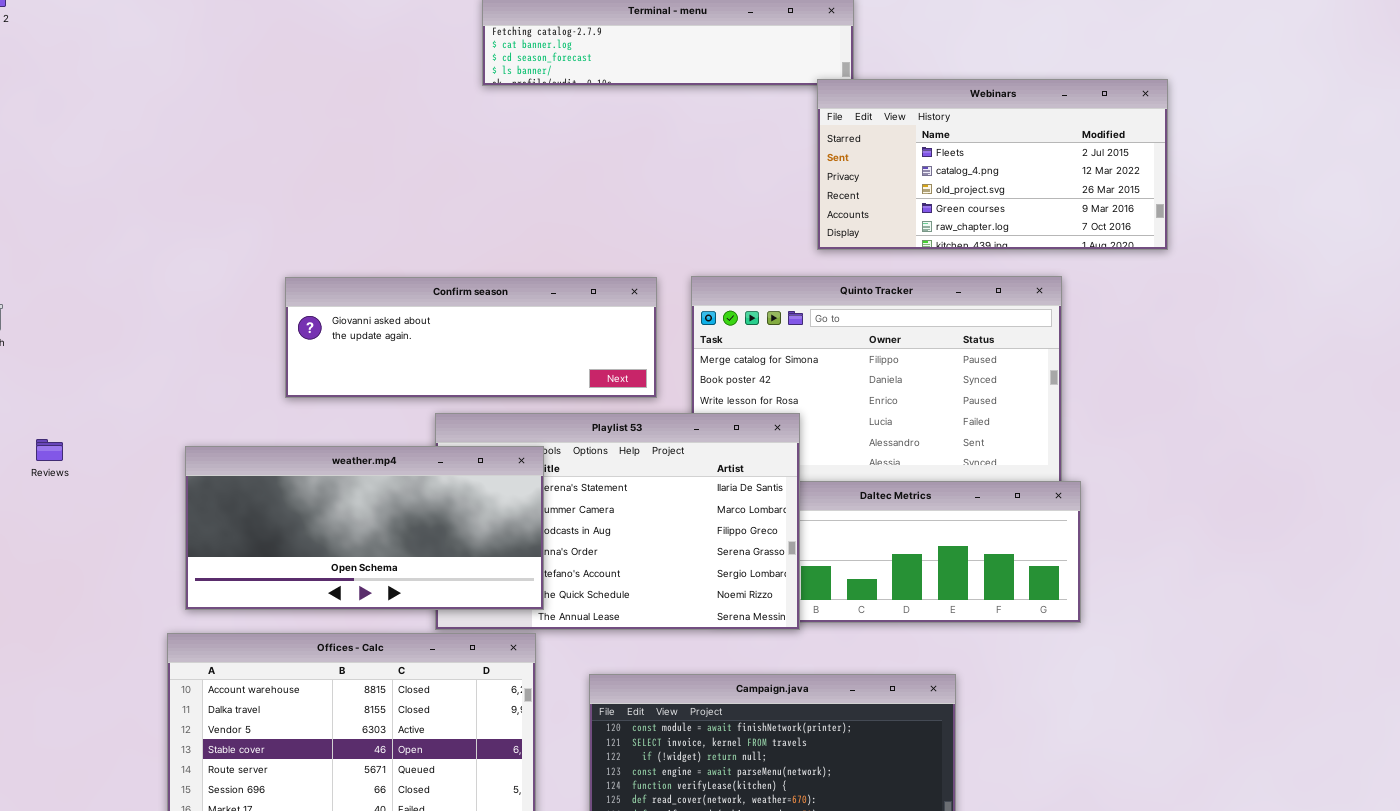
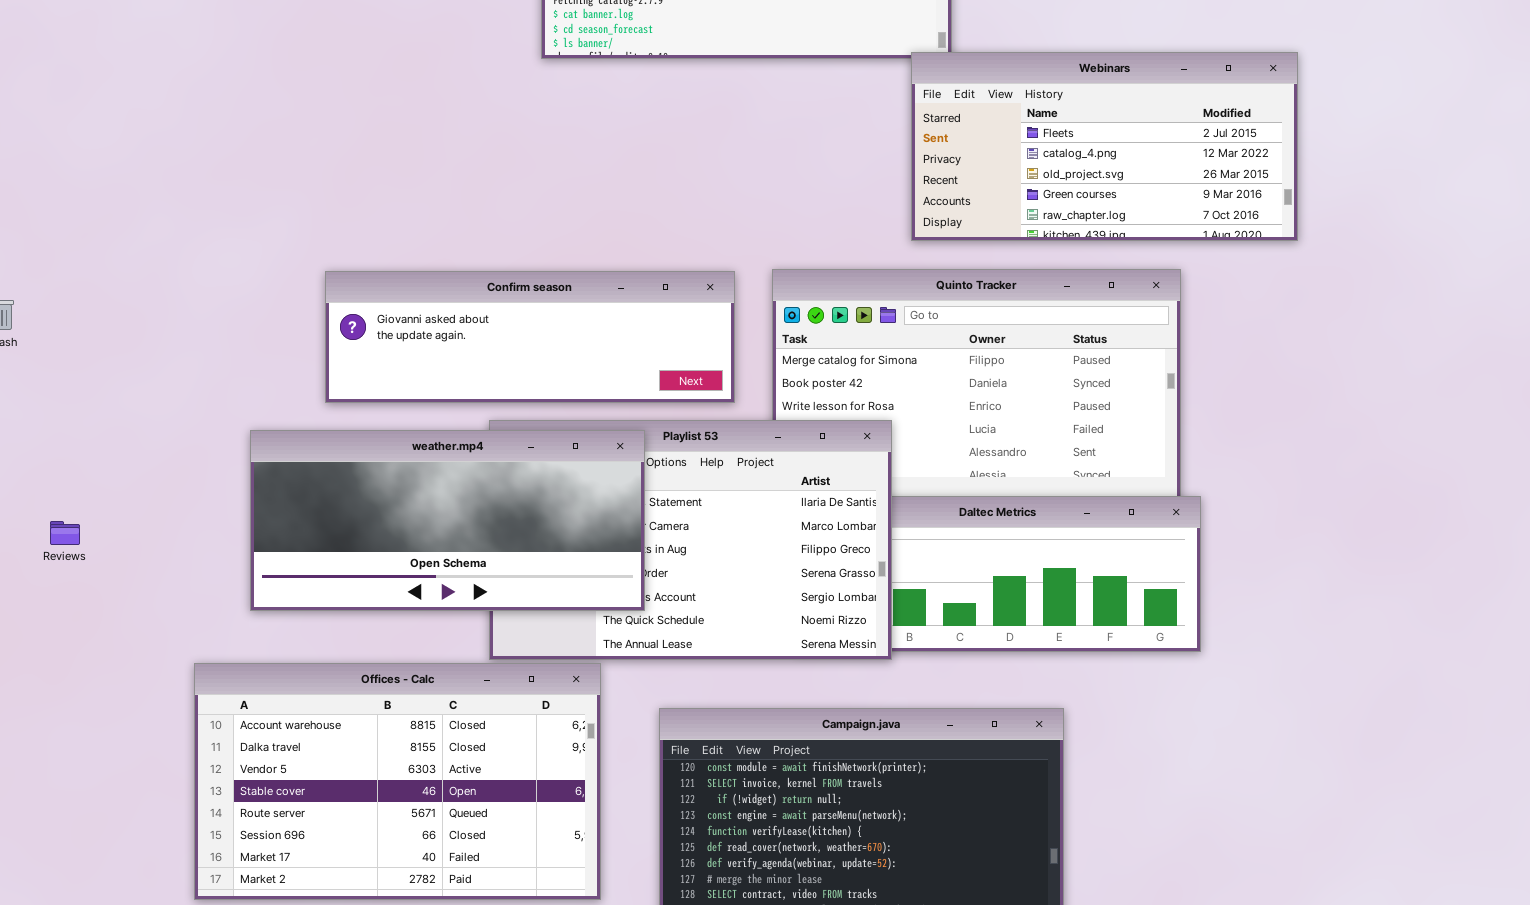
Reviews: [36,439,63,461] -> [50,521,80,545], moved
weather.mp4: [185,446,544,610] -> [250,430,645,611], moved

